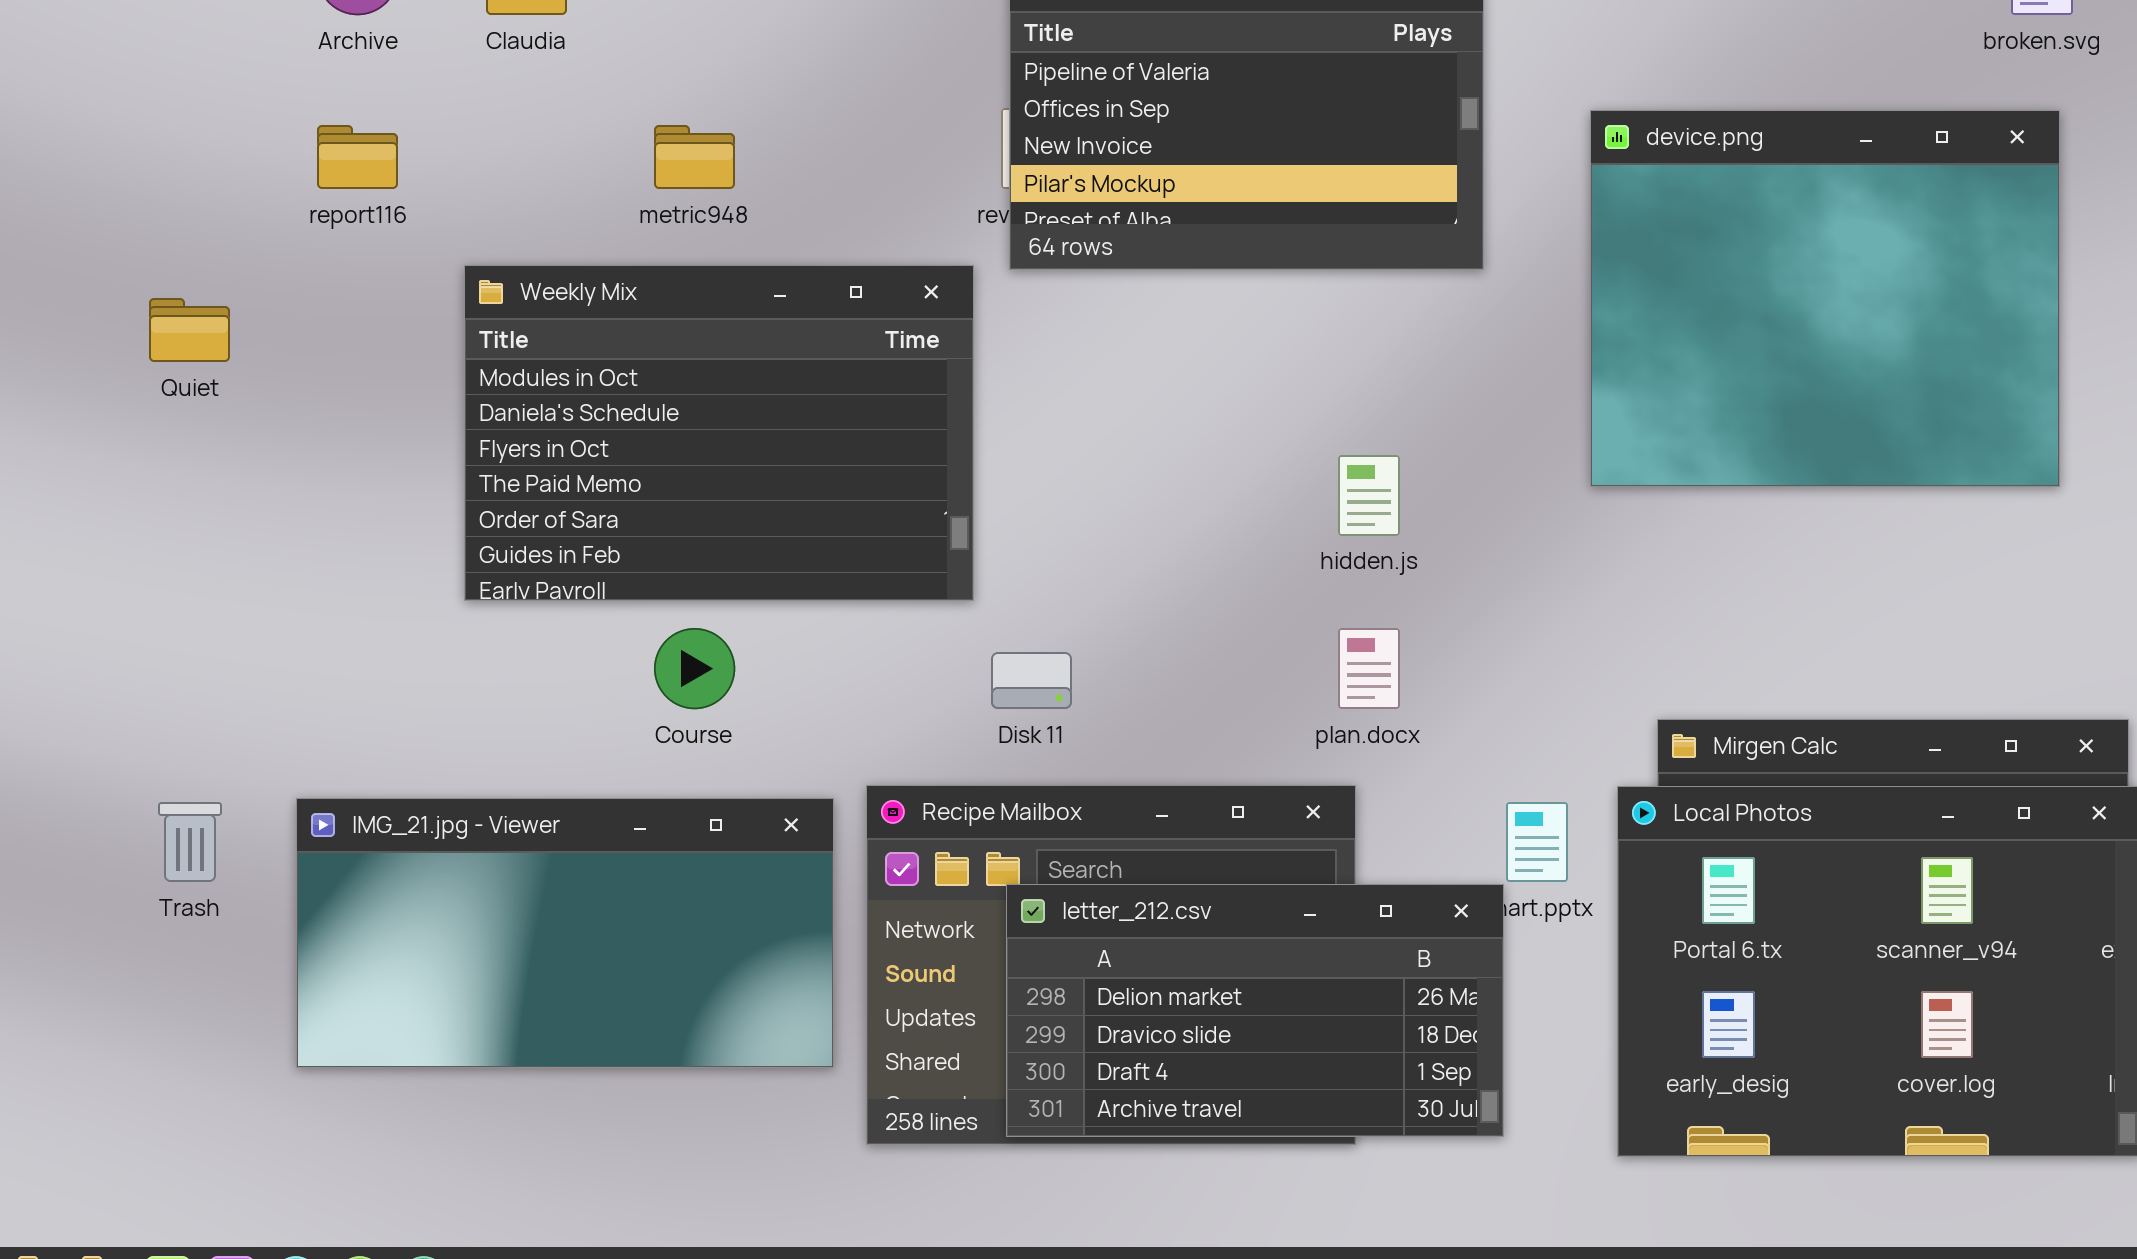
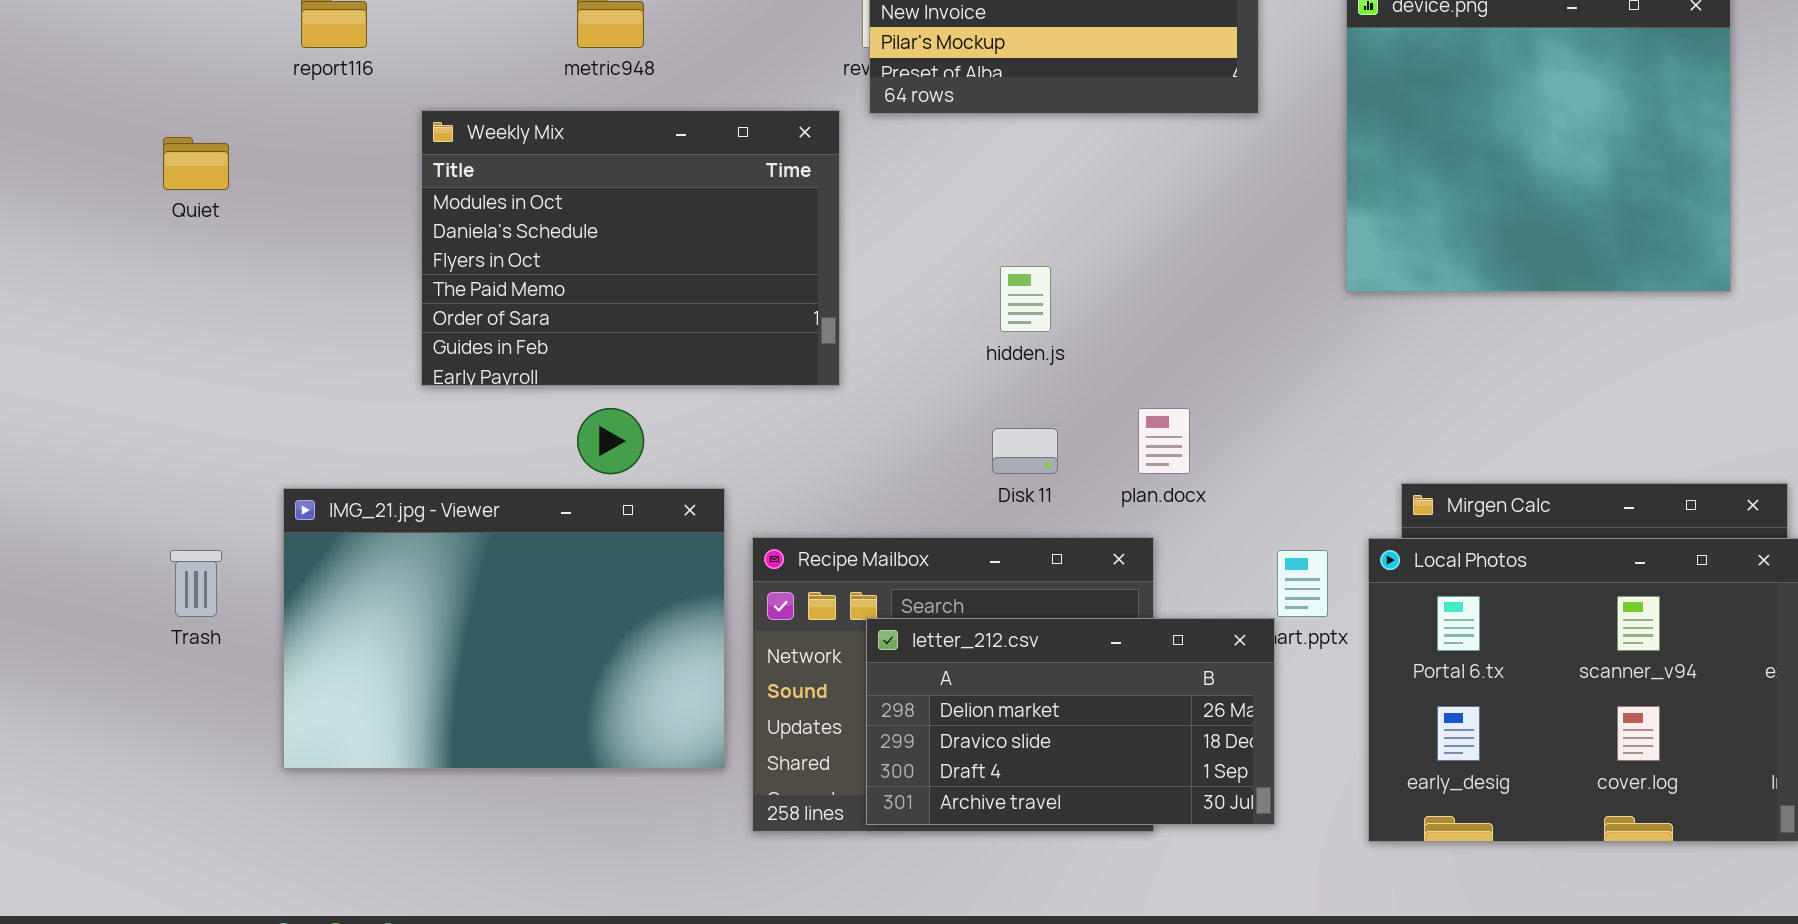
hidden.js: [1338,455,1400,536] -> [1000,266,1051,332], moved
Disk 11: [991,652,1072,709] -> [992,428,1058,474], moved
IMG_21.jpg - Viewer: [296,798,834,1068] -> [283,488,725,769], resized

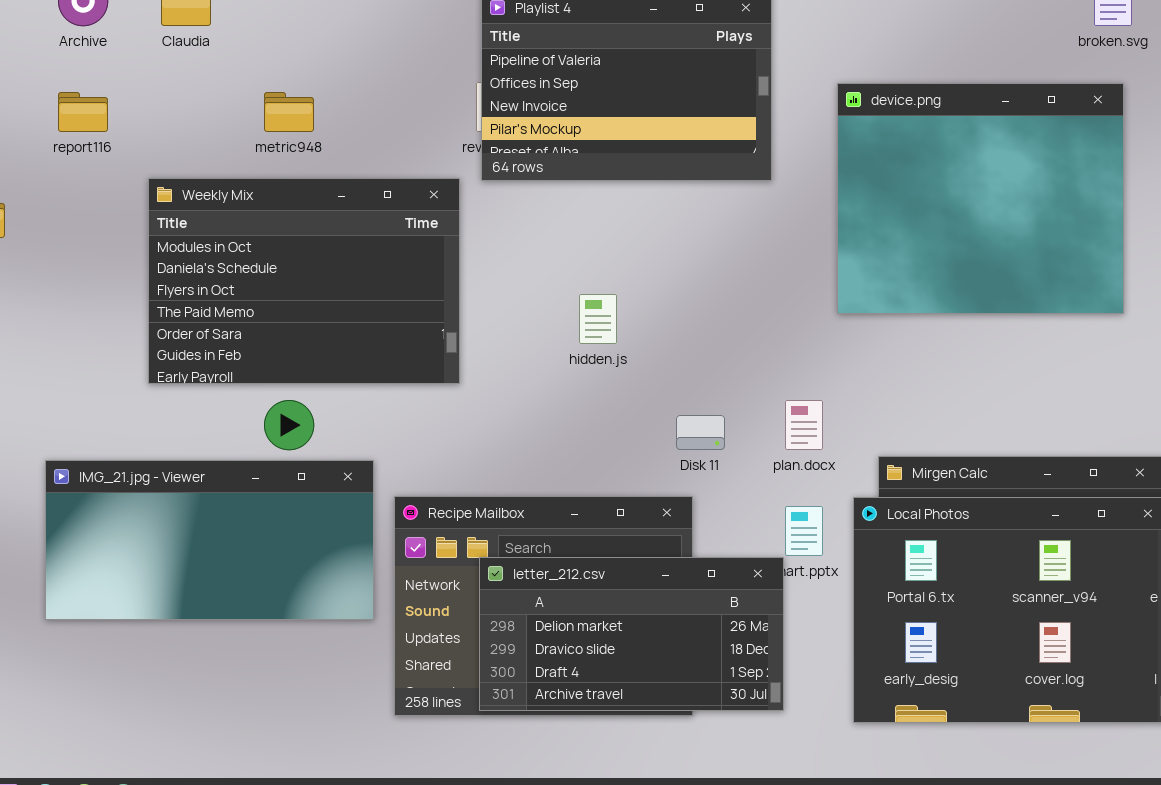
plan.docx: [1138,408,1190,474] -> [785,400,823,450], moved
Disk 11: [992,428,1058,474] -> [676,415,725,450], moved
IMG_21.jpg - Viewer: [283,488,725,769] -> [45,460,374,620], resized

